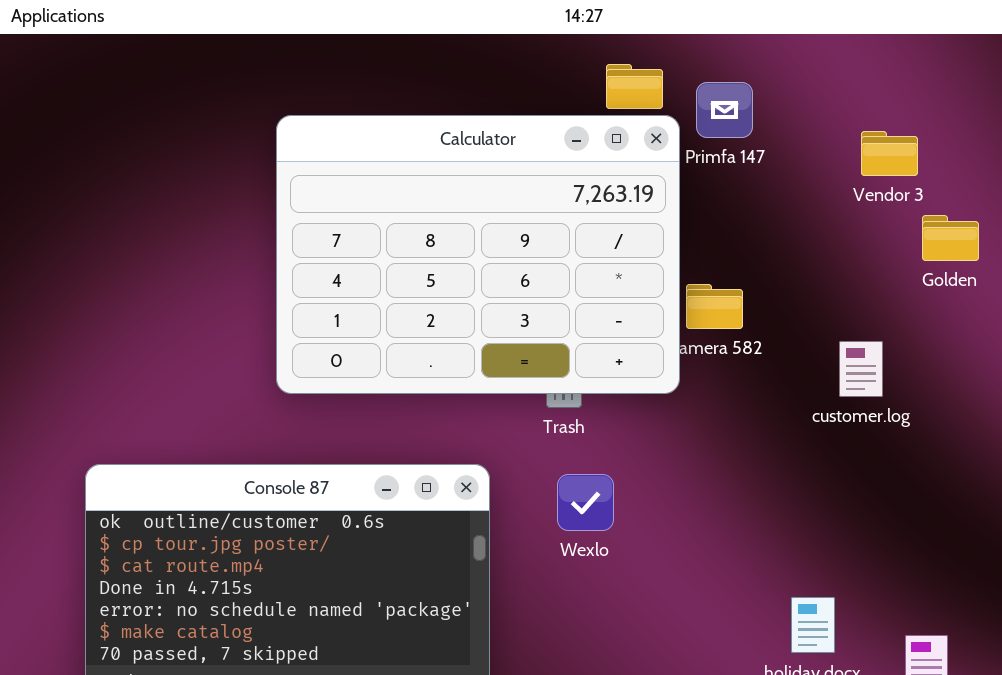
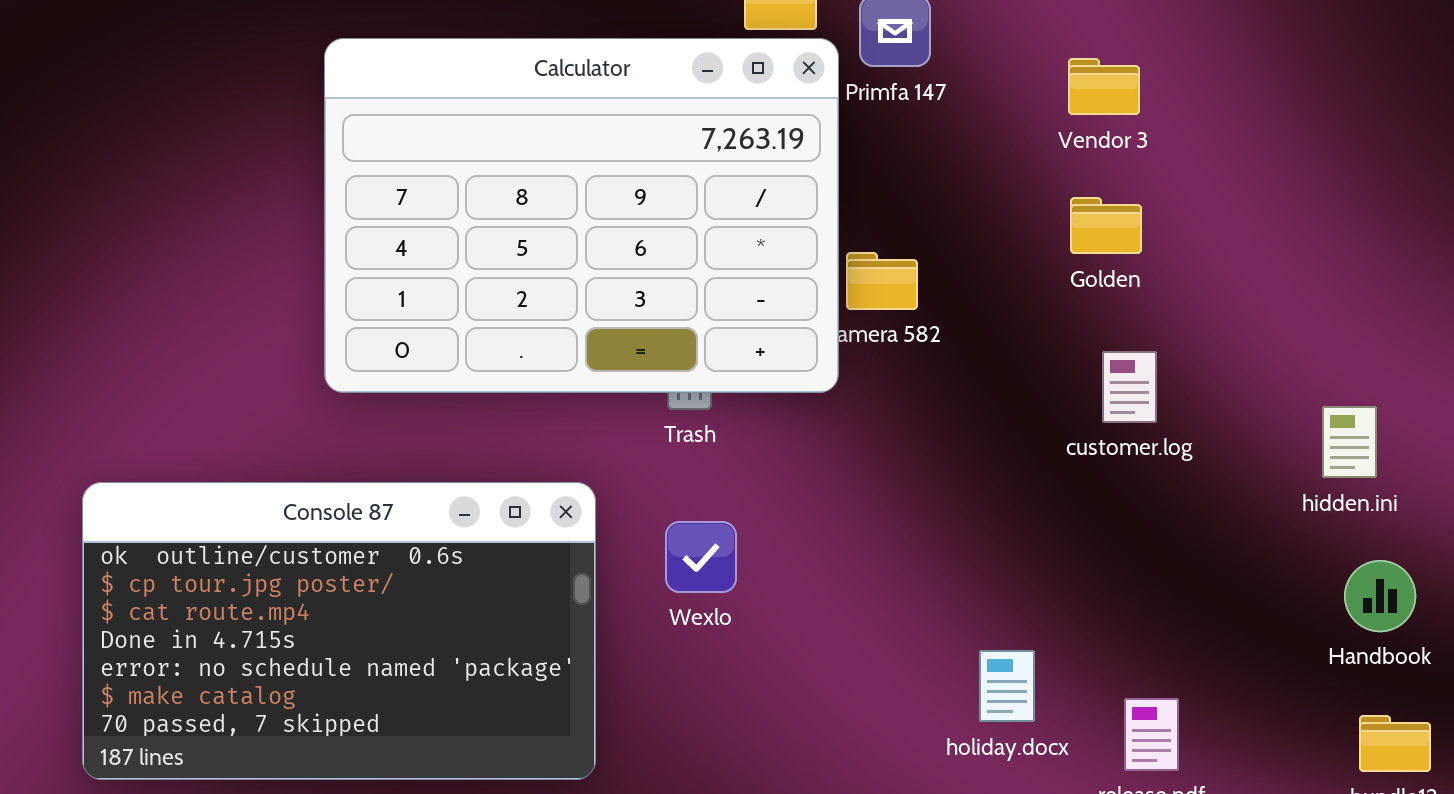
Golden: [922,215,979,261] -> [1070,197,1142,254], moved
customer.log: [839,341,883,397] -> [1102,351,1157,423], moved
Wexlo: [557,474,614,531] -> [665,521,737,593], moved

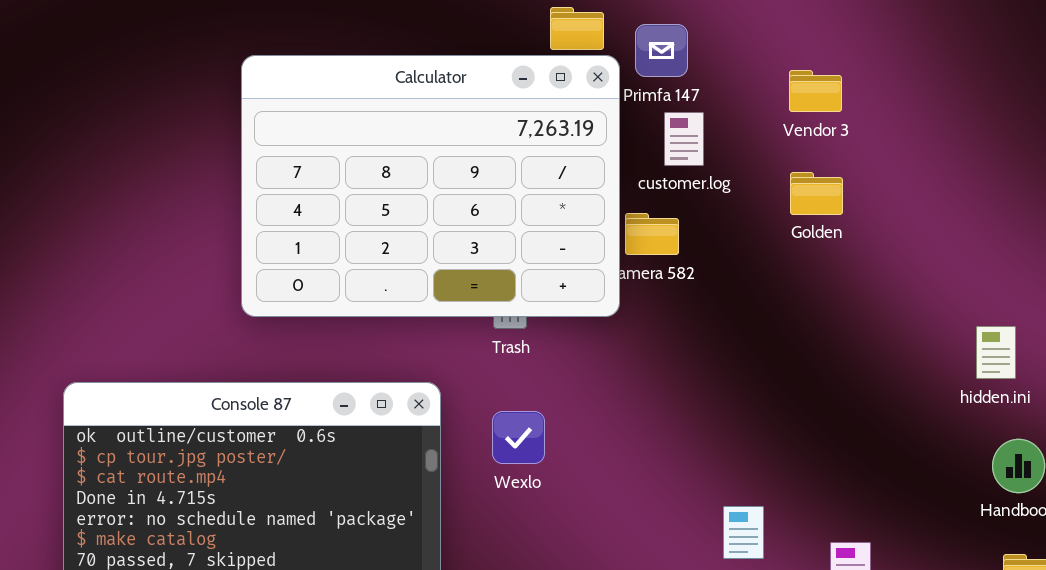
customer.log: [1102,351,1157,423] -> [664,112,704,166], moved

